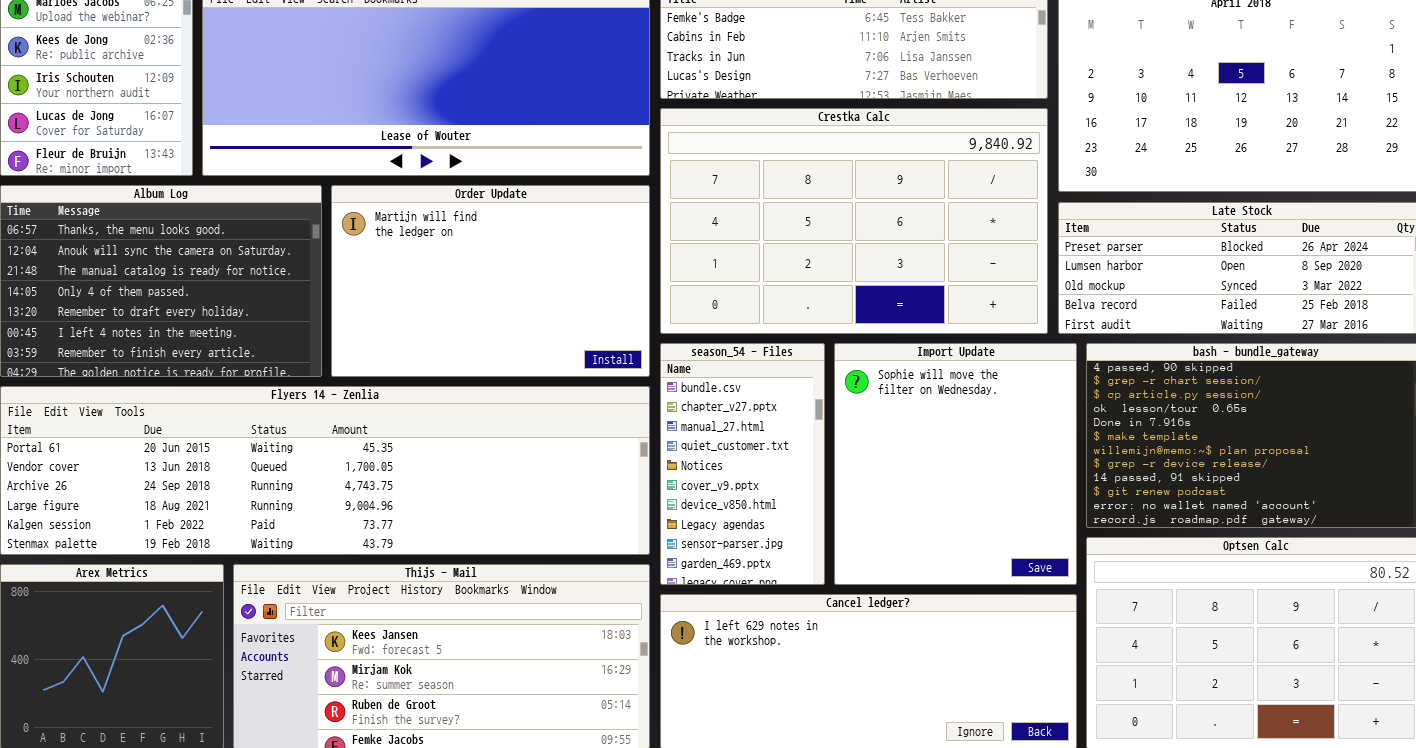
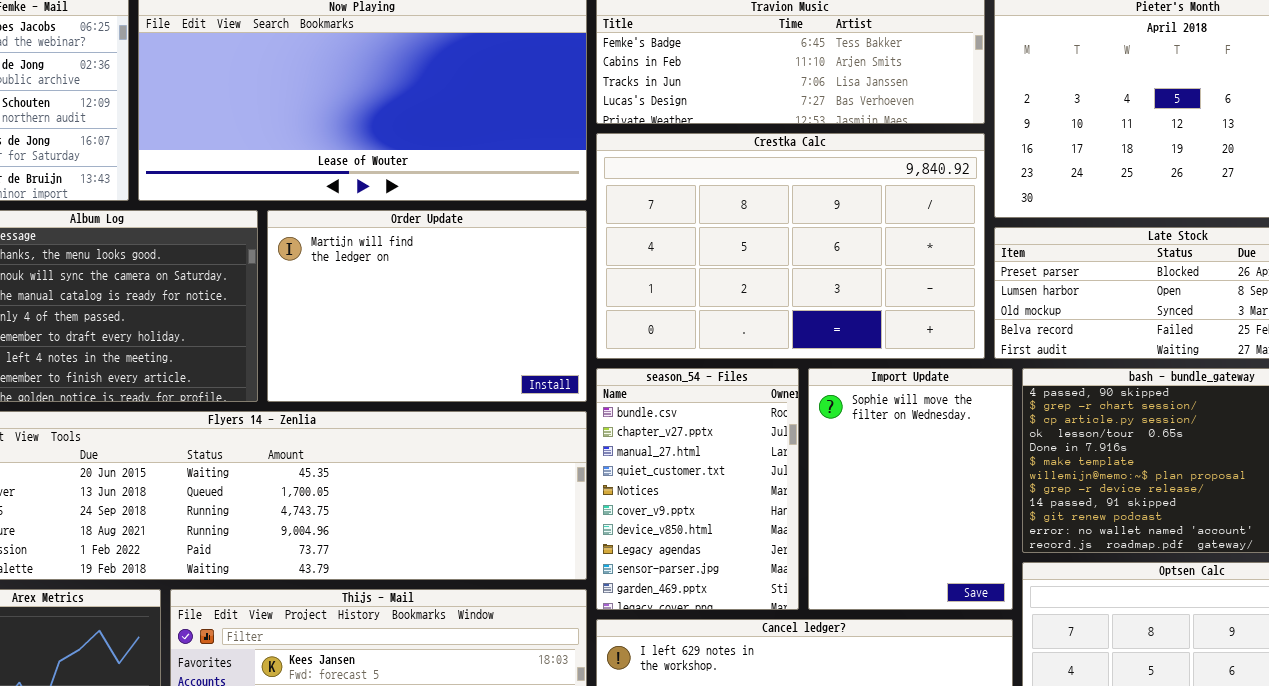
season_54 - Files: [660,343,825,585] -> [596,368,799,610], resized
Import Update: [834,343,1077,585] -> [808,368,1013,610], resized

